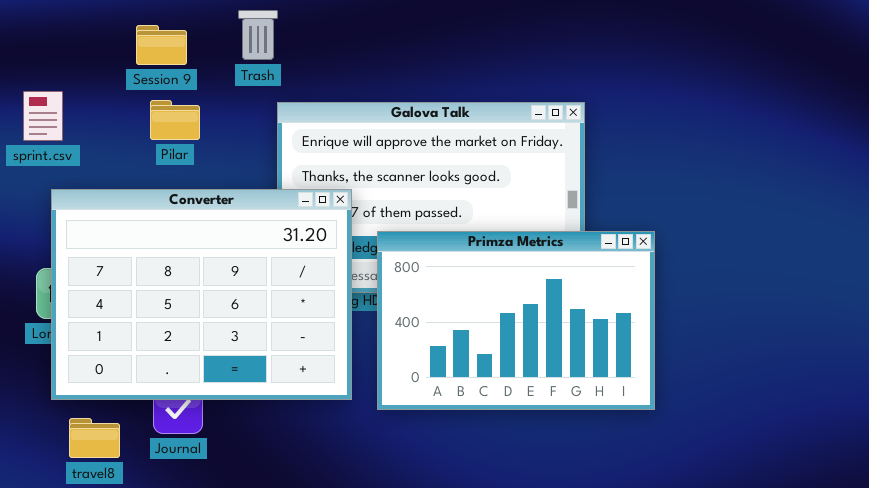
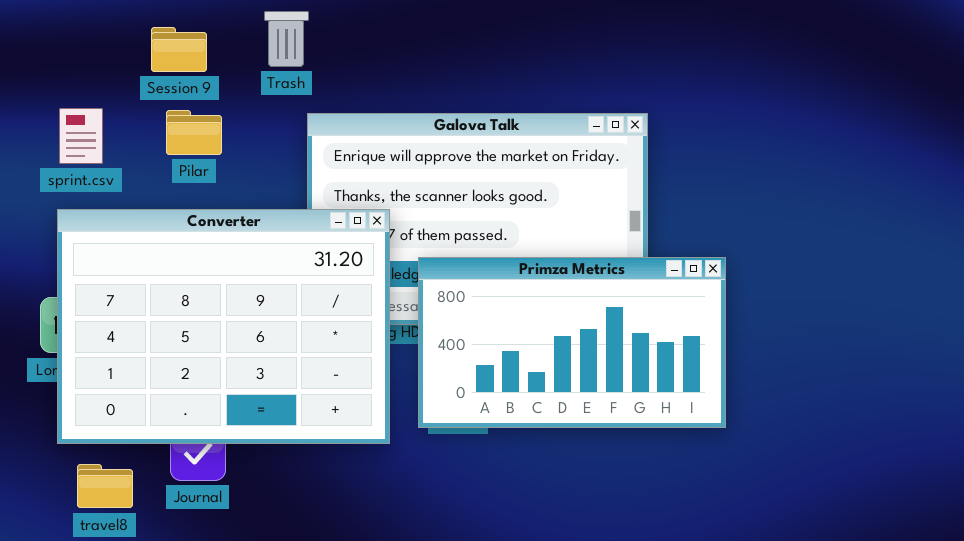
sprint.csv: [23,91,63,141] -> [59,108,103,164], moved
Primza Metrics: [377,231,655,410] -> [418,257,726,428], resized

